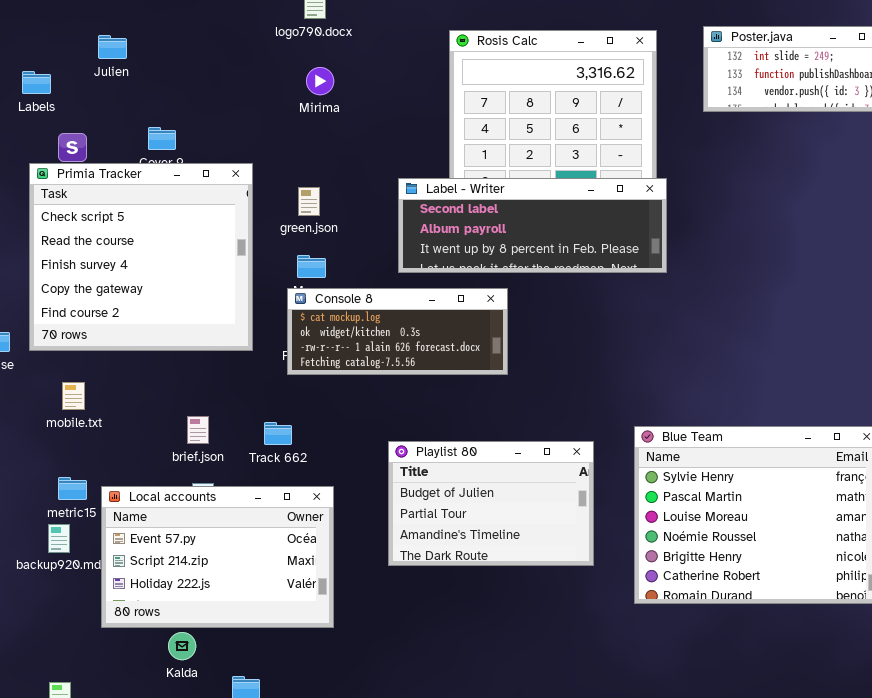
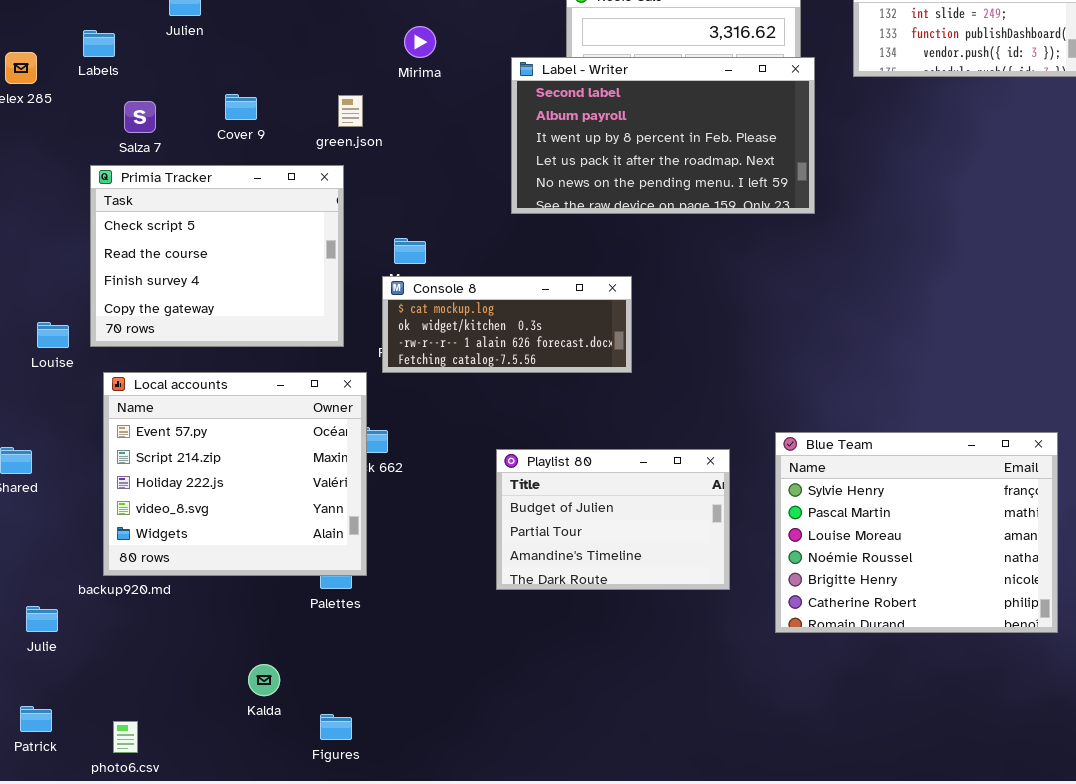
Primia Tracker: [29,163,253,351] -> [90,165,344,347], resized
Label - Writer: [398,178,667,273] -> [511,57,815,214], moved, resized
green.json: [298,187,320,216] -> [338,95,363,127], moved
Local accounts: [101,486,334,628] -> [103,372,367,576], moved, resized

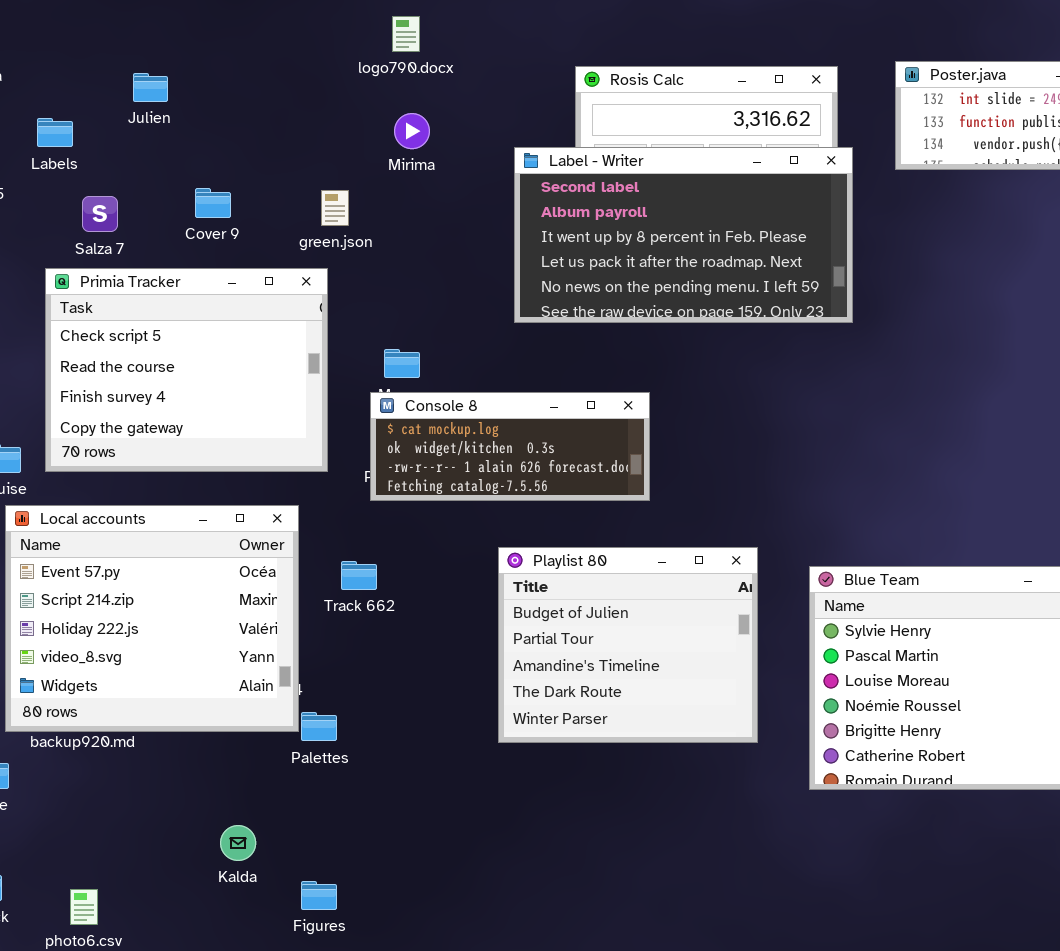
Local accounts: [103,372,367,576] -> [5,505,299,732], moved
Playlist 80: [496,449,730,590] -> [498,547,758,743], resized

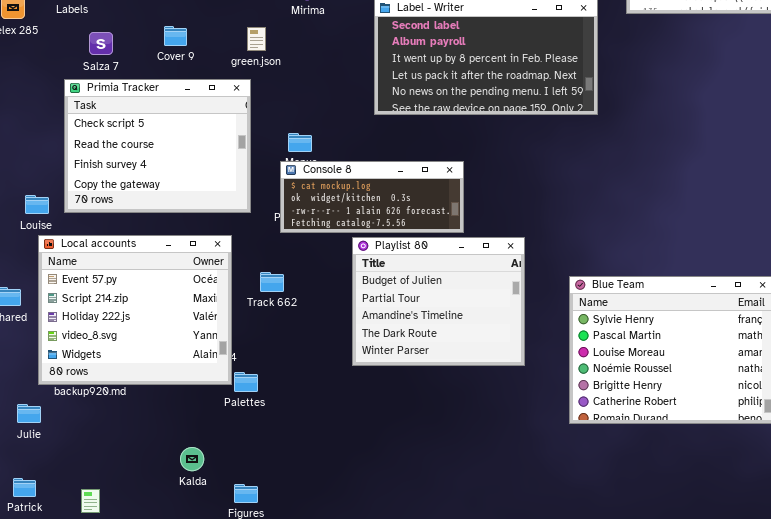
Playlist 80: [498,547,758,743] -> [352,237,525,366], moved

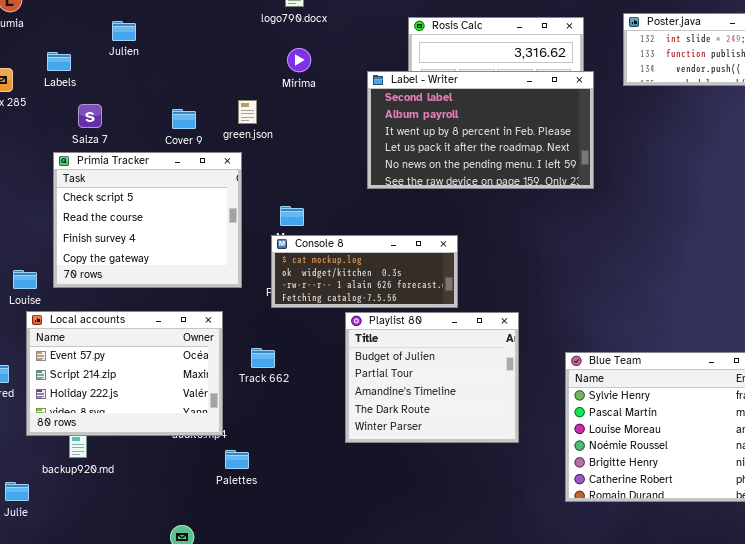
Cover 9: [164,26,187,46] -> [172,109,196,129], moved
Local accounts: [38,235,232,385] -> [26,311,223,436], resized

